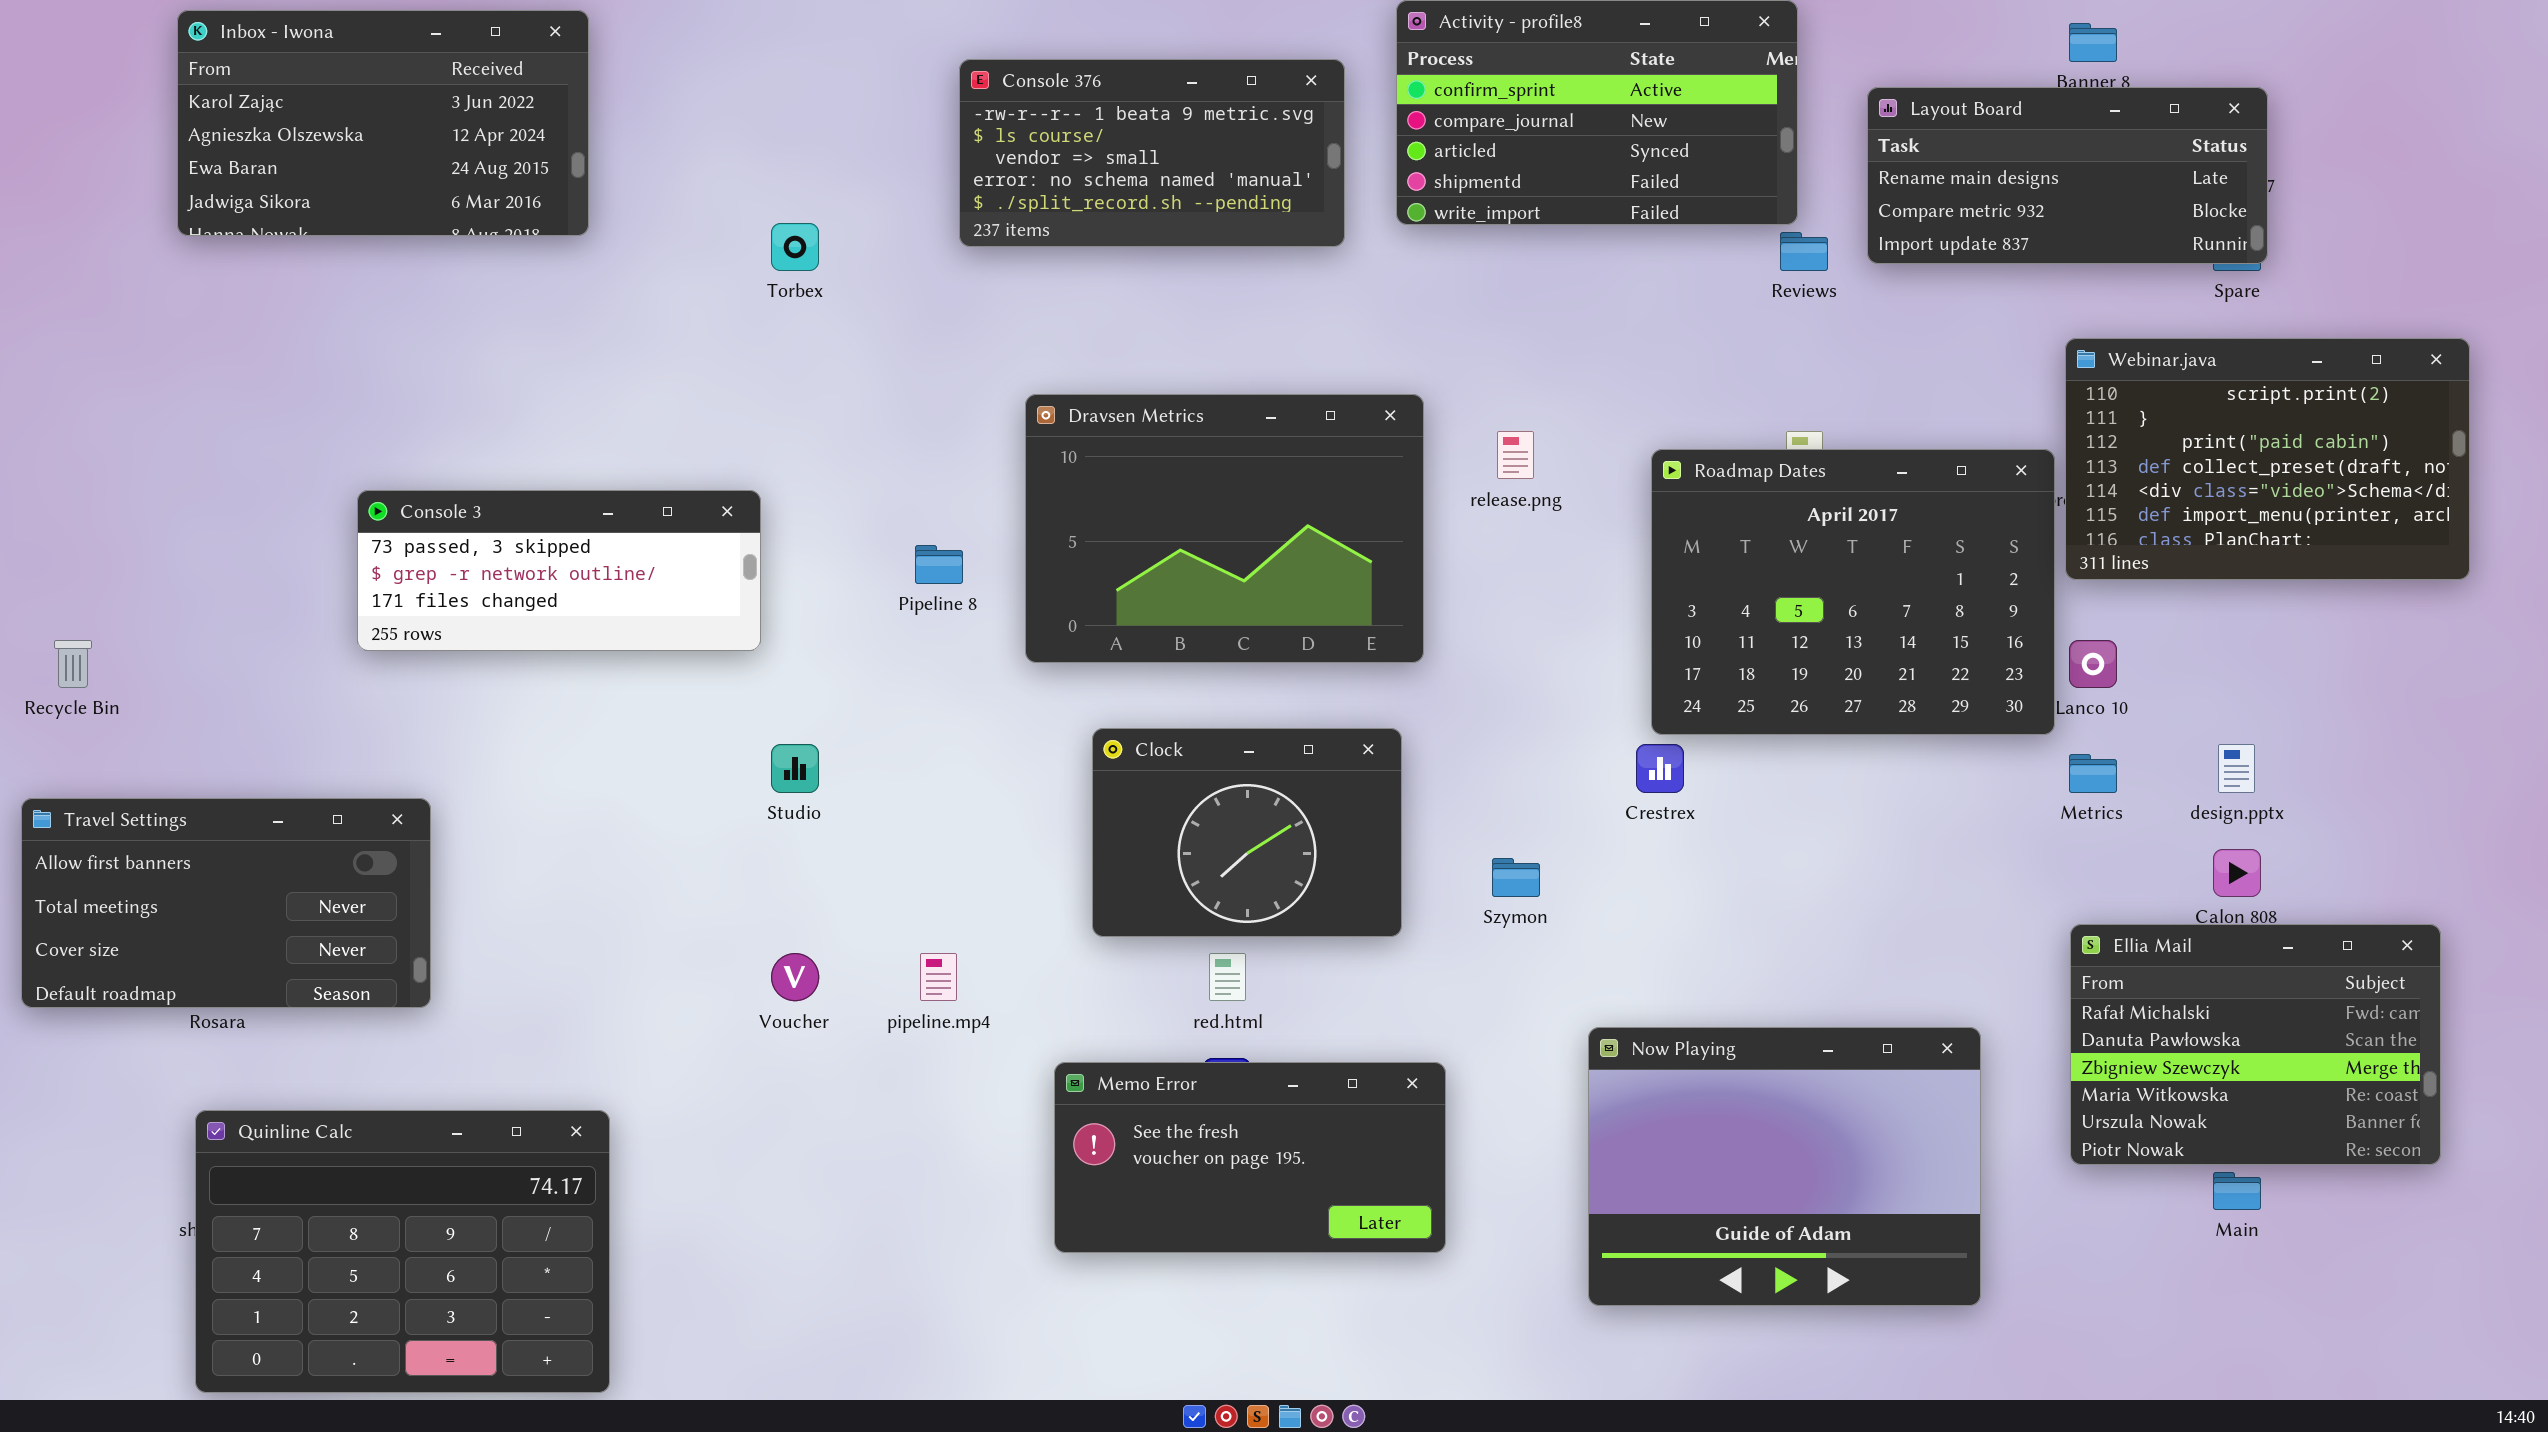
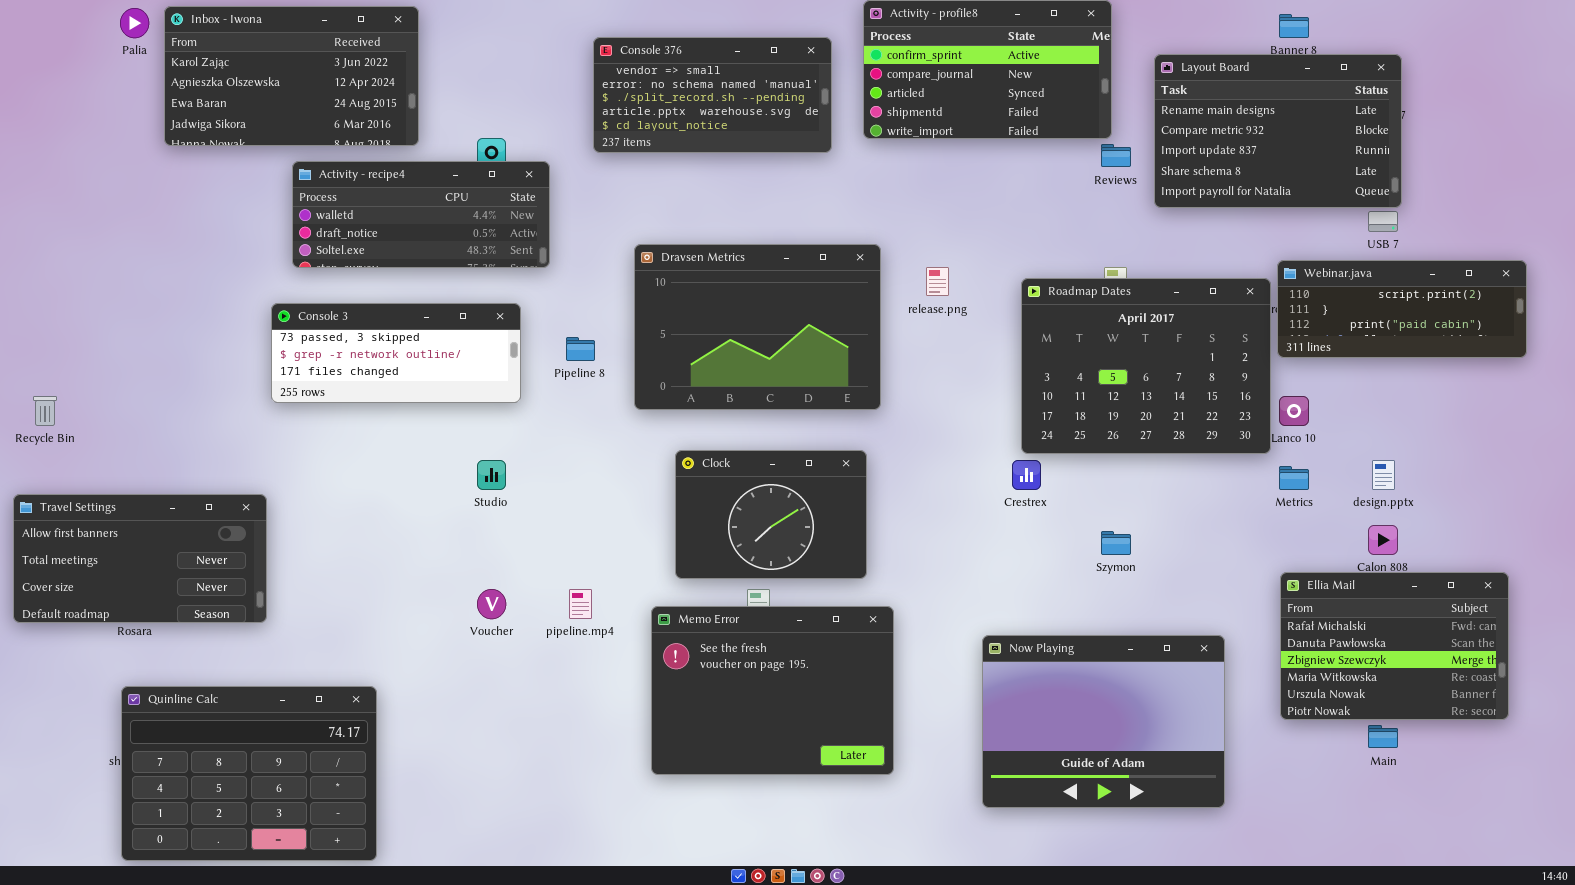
Inbox - Iwona: [177,10,589,236] -> [164,6,419,146], moved
Console 376: [959,59,1345,247] -> [593,37,832,153], scrolled down 2 rows
Layout Board: [1867,87,2268,264] -> [1154,54,1402,208], resized
Activity - recipe4: none -> [292,161,550,268], opened
Webinar.java: [2065,338,2470,580] -> [1277,260,1527,358], resized
Console 3: [357,490,761,651] -> [271,303,521,403], moved
Szymon: [1492,858,1540,897] -> [1101,531,1131,555], moved
Memo Error: [1054,1062,1446,1253] -> [651,606,894,775], resized

